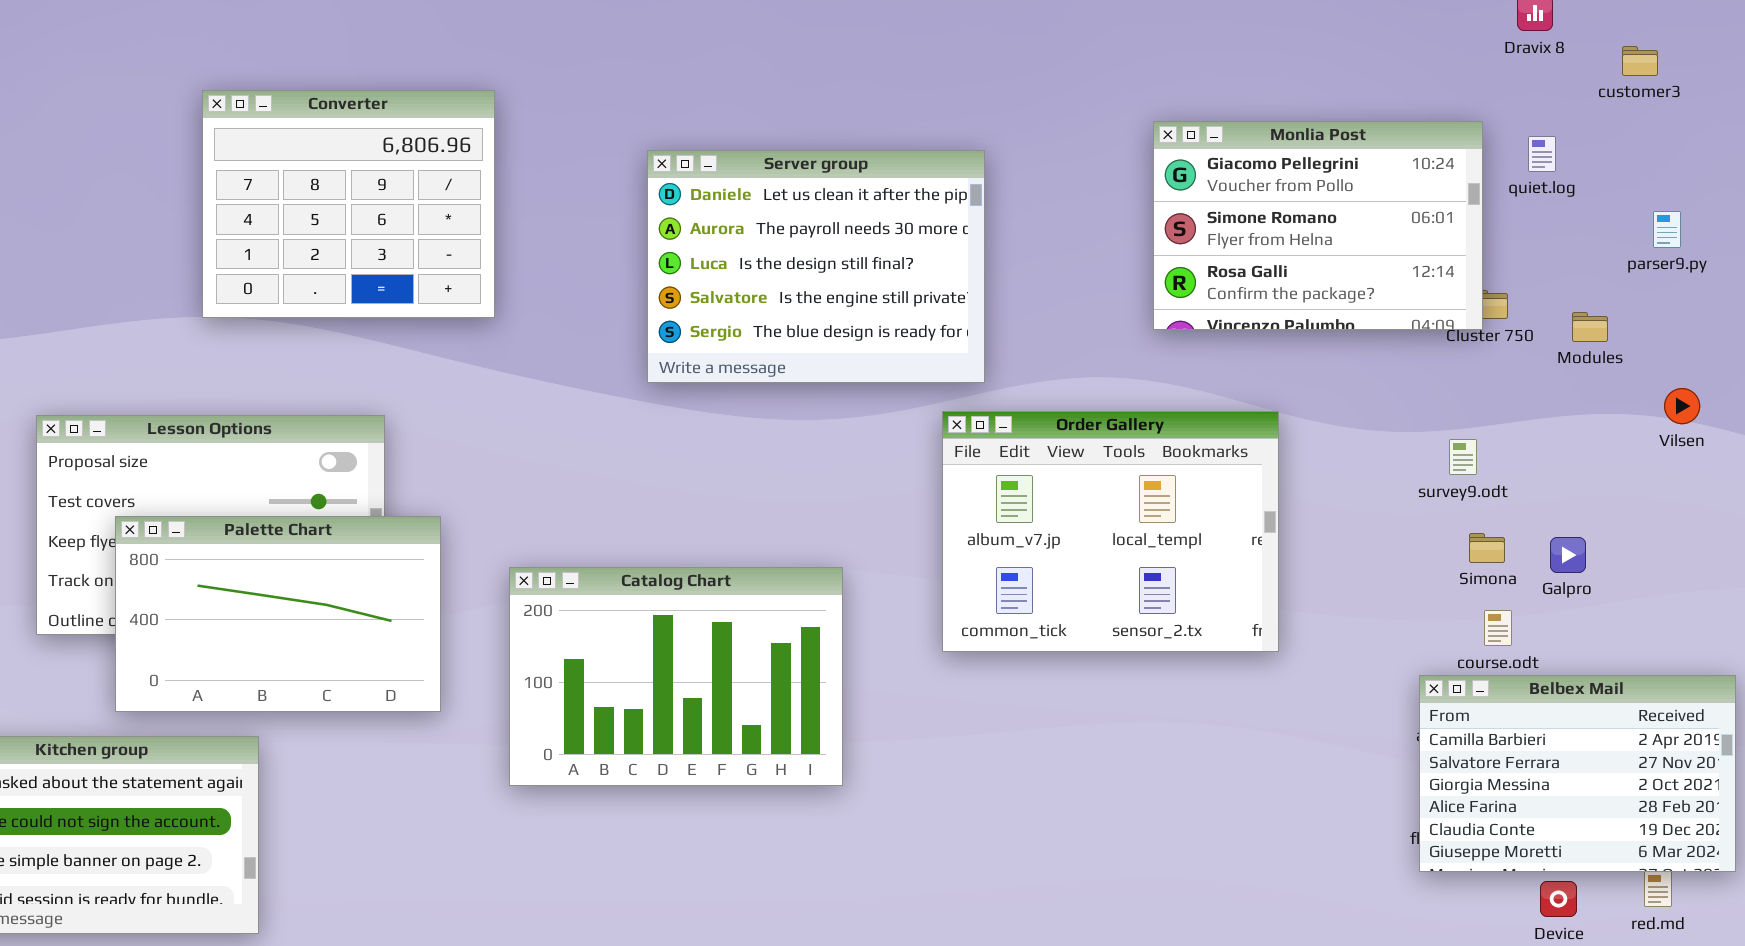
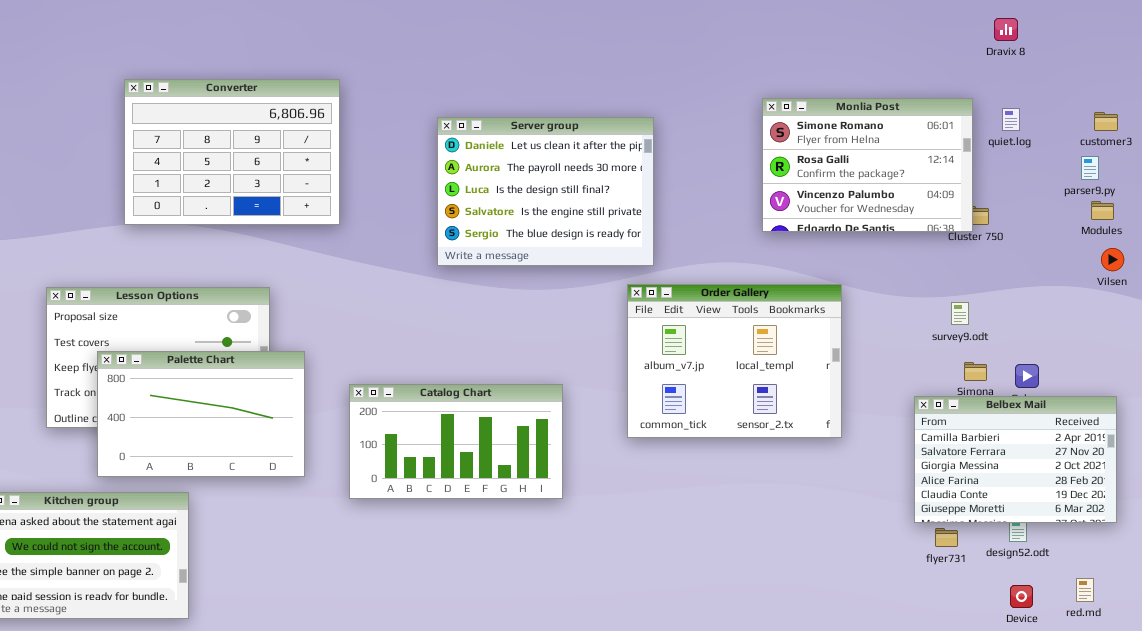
customer3: [1622,46,1658,76] -> [1094,112,1118,131], moved
Converter: [202,90,495,318] -> [124,79,340,225], resized
Monlia Post: [1153,121,1483,330] -> [762,98,973,232], scrolled down 1 row
Modules: [1572,312,1608,342] -> [1091,201,1114,220], moved
Vilsen: [1664,388,1700,424] -> [1101,248,1124,271], moved
Catalog Chart: [509,567,843,786] -> [349,384,563,499], resized
Belbex Mail: [1419,675,1736,872] -> [914,396,1117,523], moved

